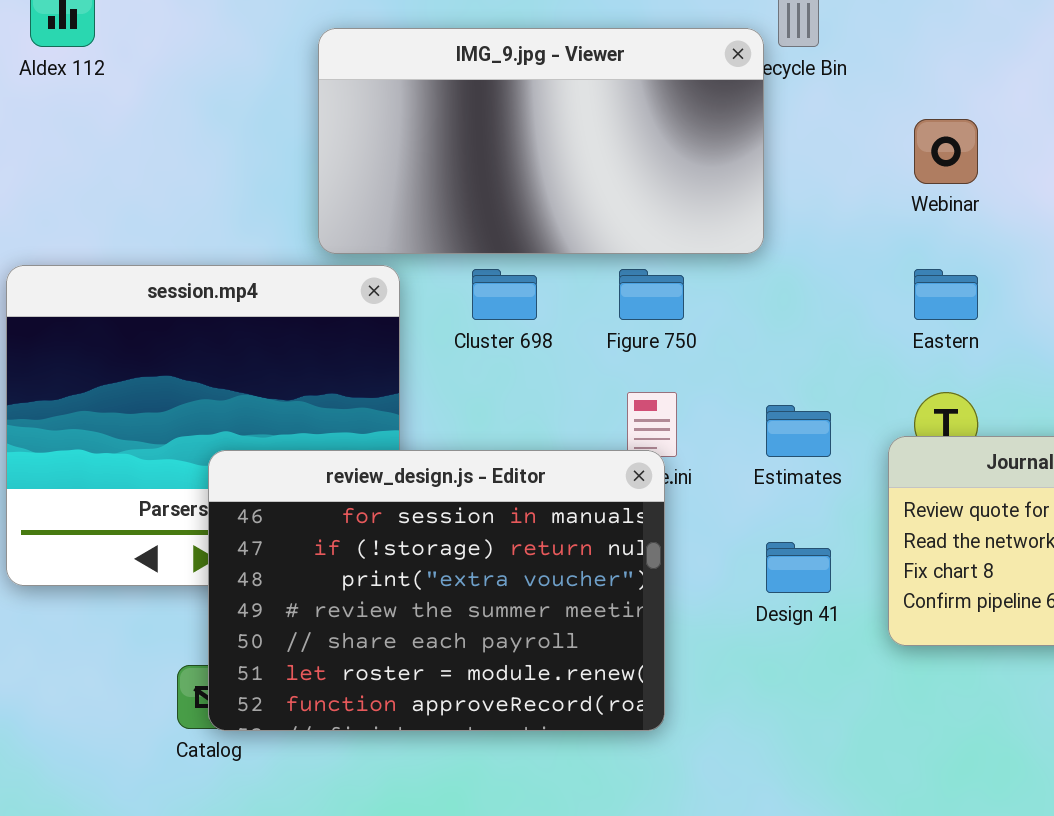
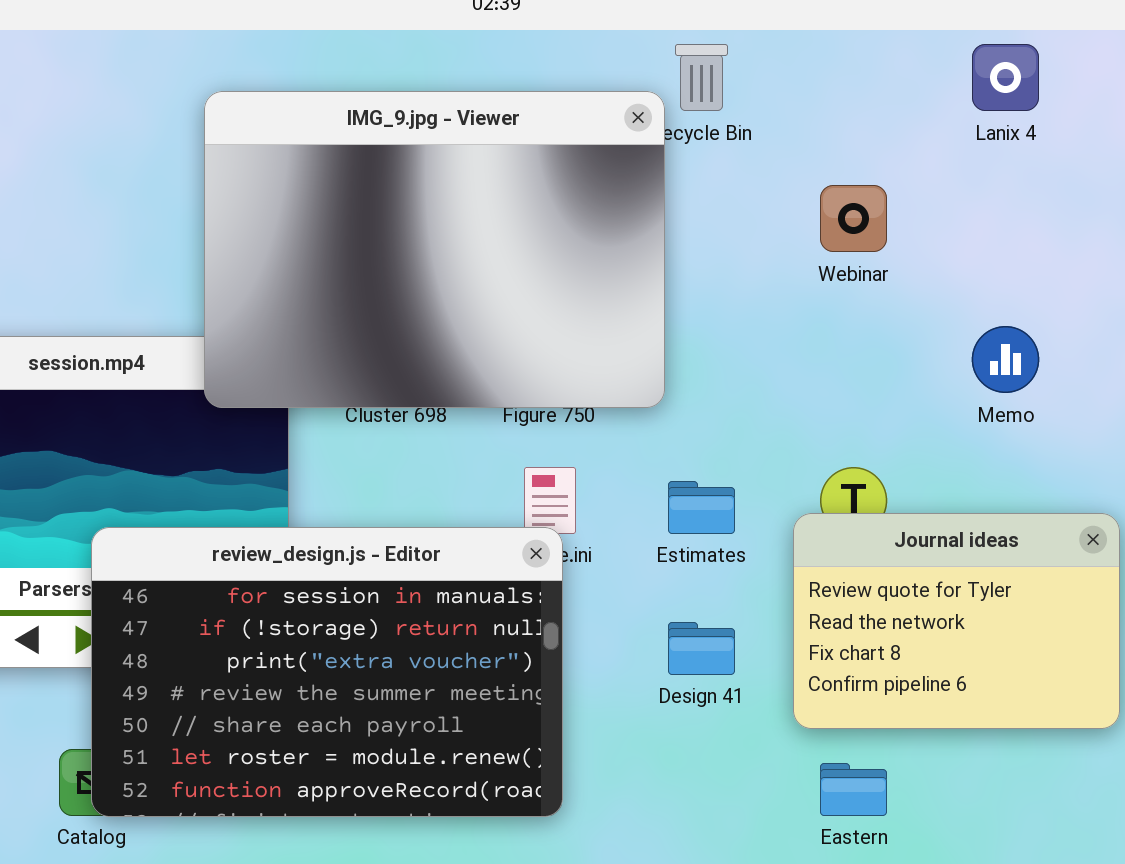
IMG_9.jpg - Viewer: [318,28,764,254] -> [204,91,665,408], resized
Eastern: [914,269,978,320] -> [820,763,887,816], moved

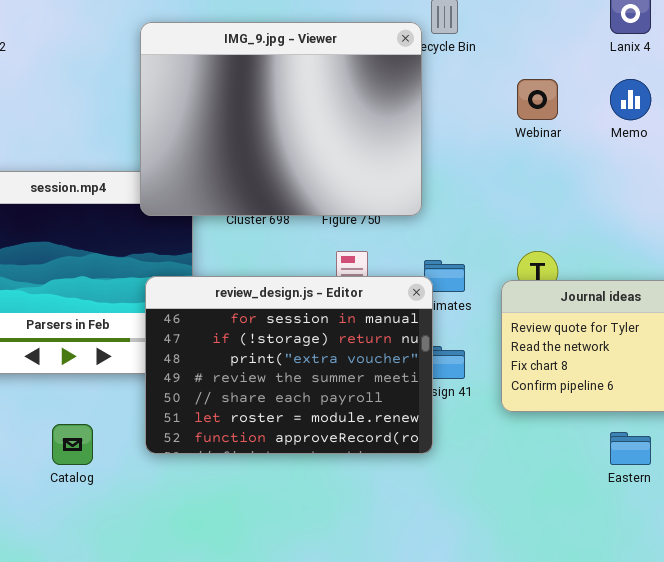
Memo: [972,326,1039,393] -> [610,79,651,120], moved
review_design.js - Editor: [91,527,563,817] -> [145,276,433,454], moved
Eastern: [820,763,887,816] -> [610,432,651,465], moved

